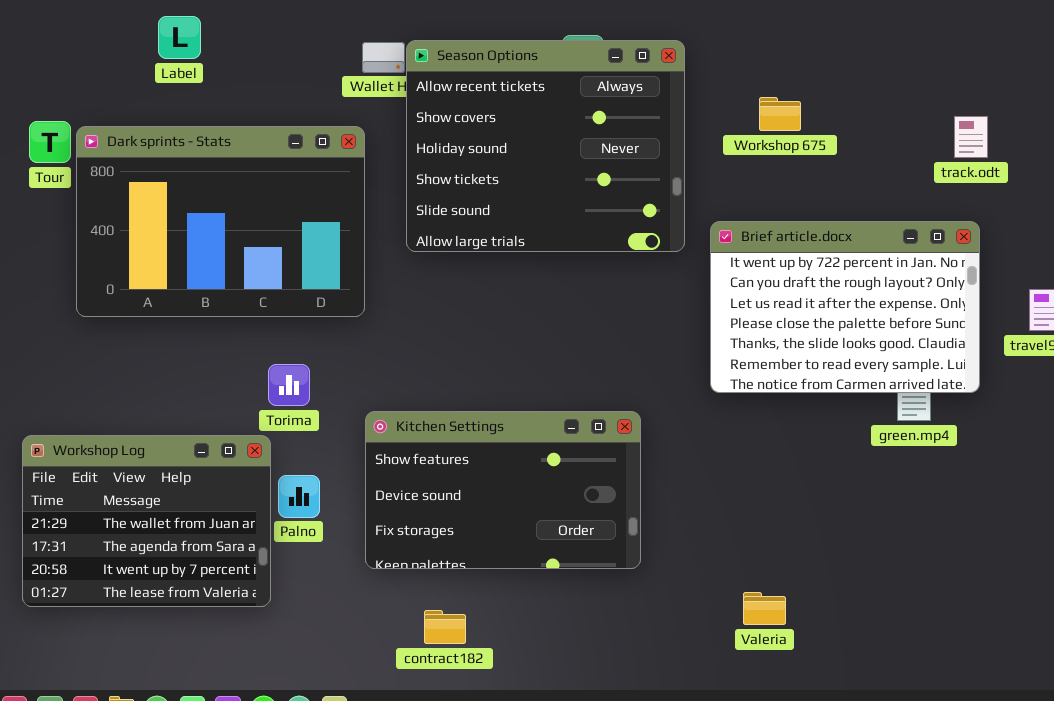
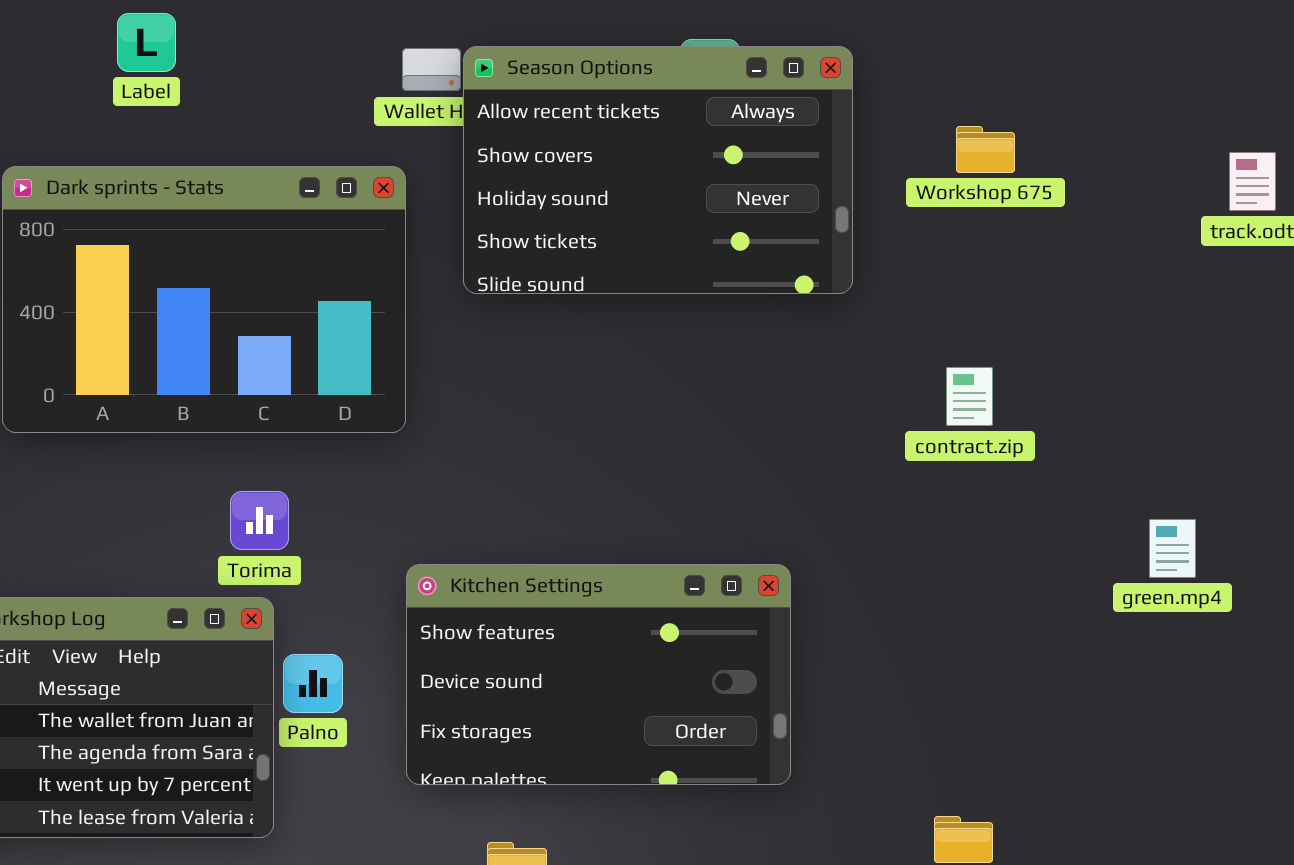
Season Options: [406,40,685,252] -> [463,46,853,294], resized
Brief article.docx: [710,221,980,393] -> none, closed
Torima: [268,364,310,406] -> [230,491,289,550], moved

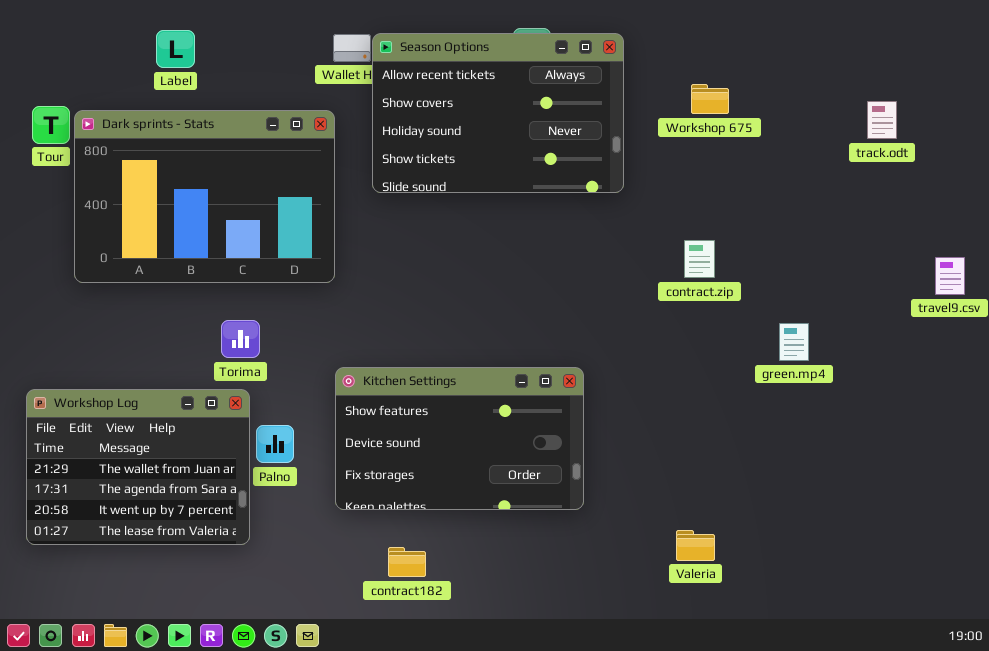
Label: [117,13,176,72] -> [156,30,195,68], moved
green.mp4: [1149,519,1196,578] -> [779,323,809,361], moved

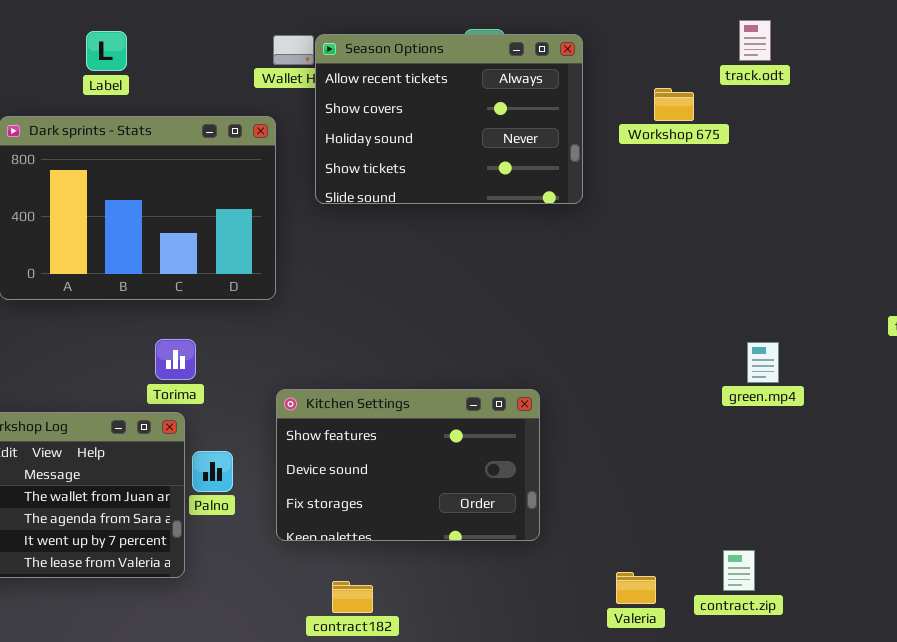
track.odt: [867,101,897,139] -> [739,20,771,61], moved
contract.zip: [684,240,715,278] -> [723,550,755,591], moved
Valeria: [676,530,715,561] -> [616,572,656,604], moved

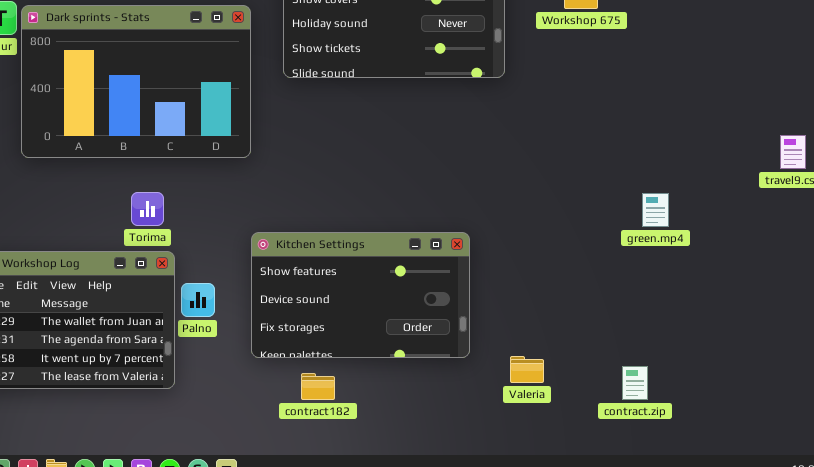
Torima: [155,339,196,380] -> [131,192,164,226], moved
Valeria: [616,572,656,604] -> [510,356,544,383], moved
contract182: [332,581,373,613] -> [301,373,335,400], moved

